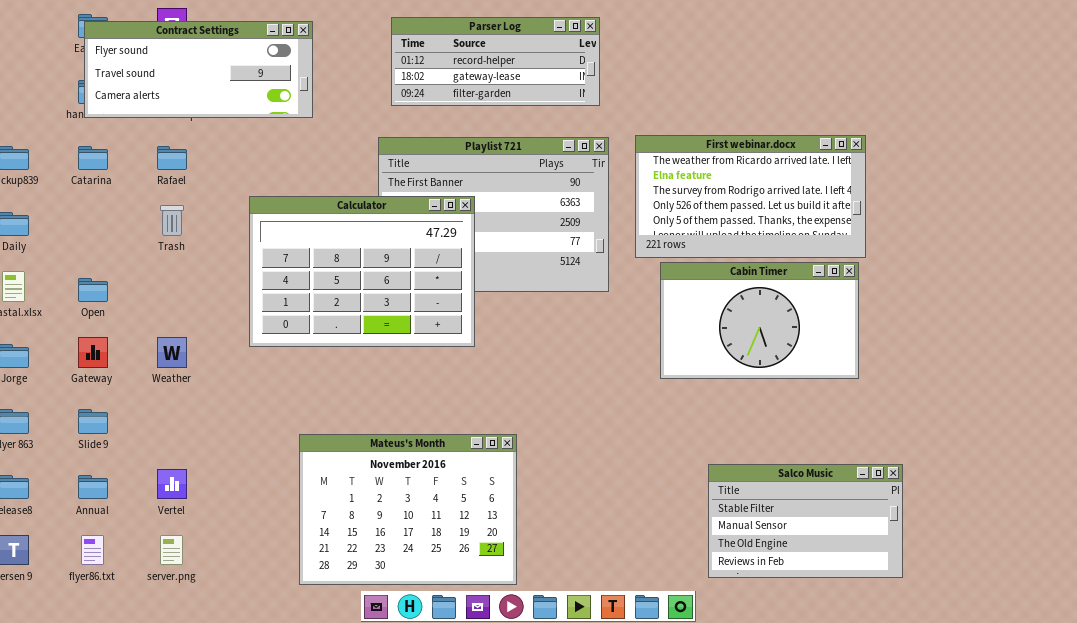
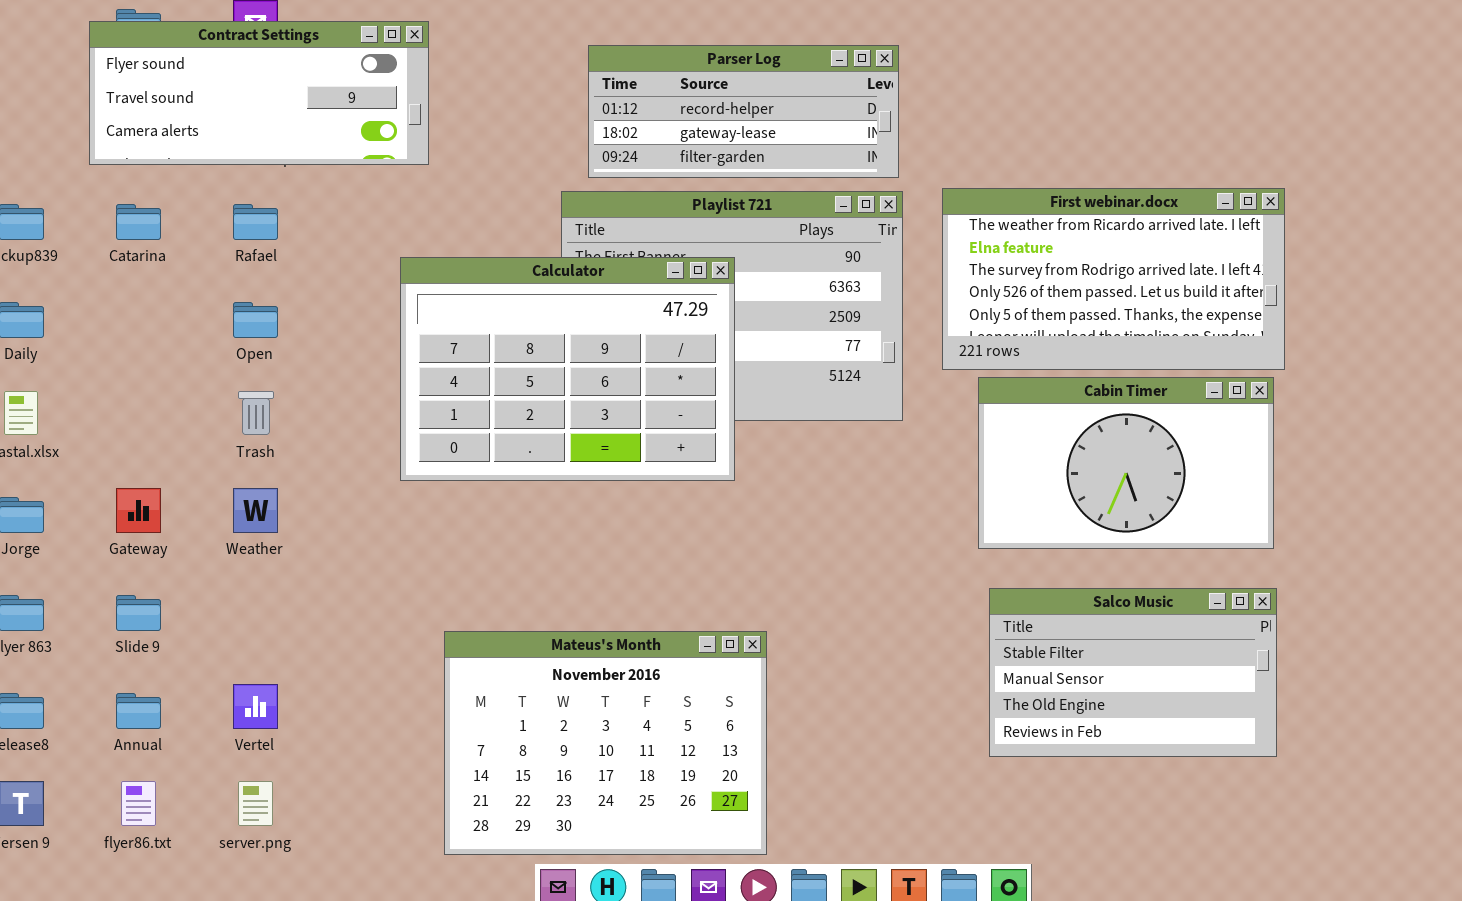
Parser Log: [391,17,600,106] -> [588,45,899,178], moved
Contract Settings: [84,21,313,118] -> [89,21,429,165], moved
Calculator: [249,196,475,347] -> [400,257,735,481], moved
Trash: [160,205,184,236] -> [238,391,274,435], moved
Open: [78,278,108,302] -> [233,302,278,338], moved
Salco Music: [708,464,903,578] -> [989,588,1277,757], moved

